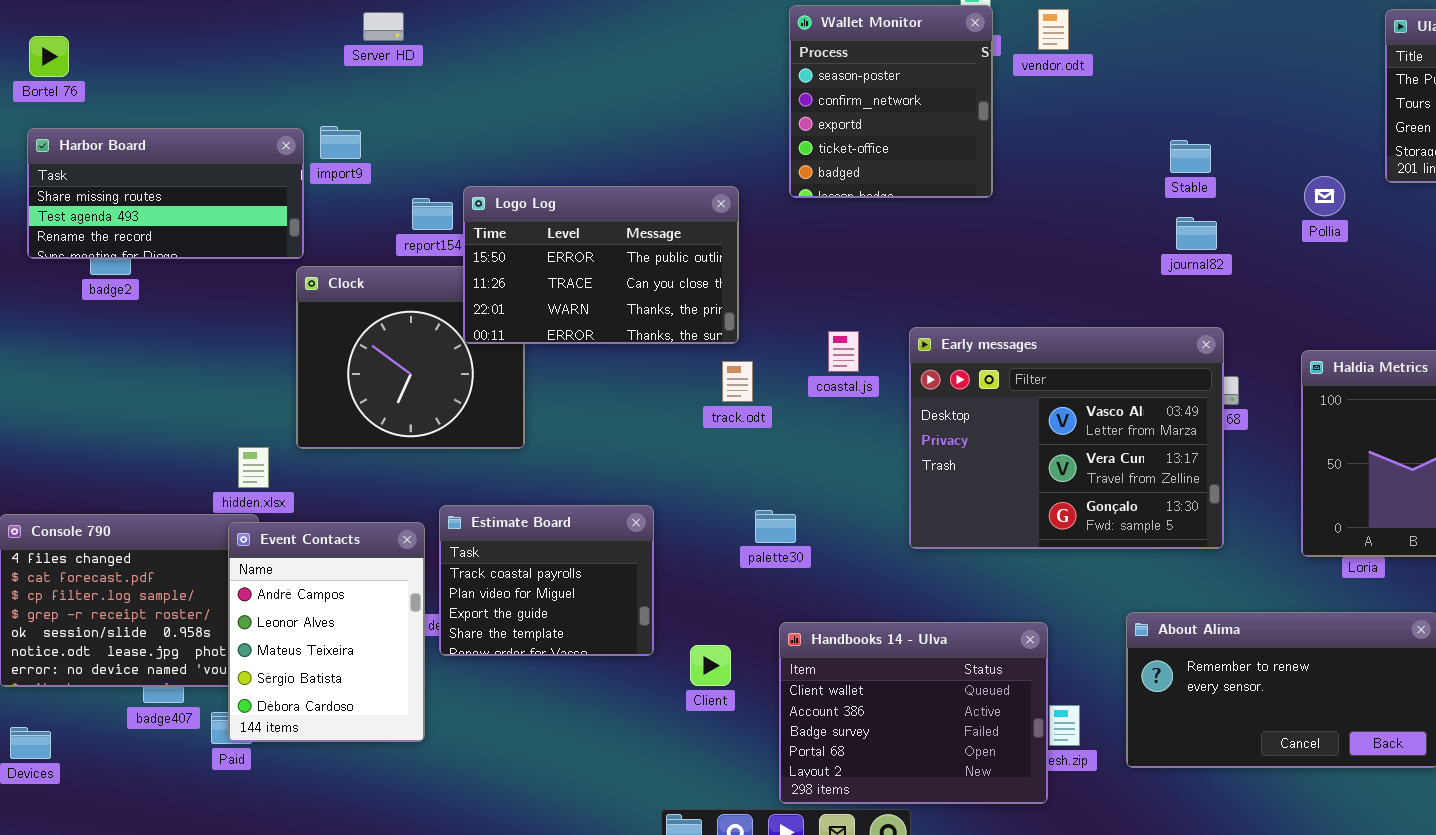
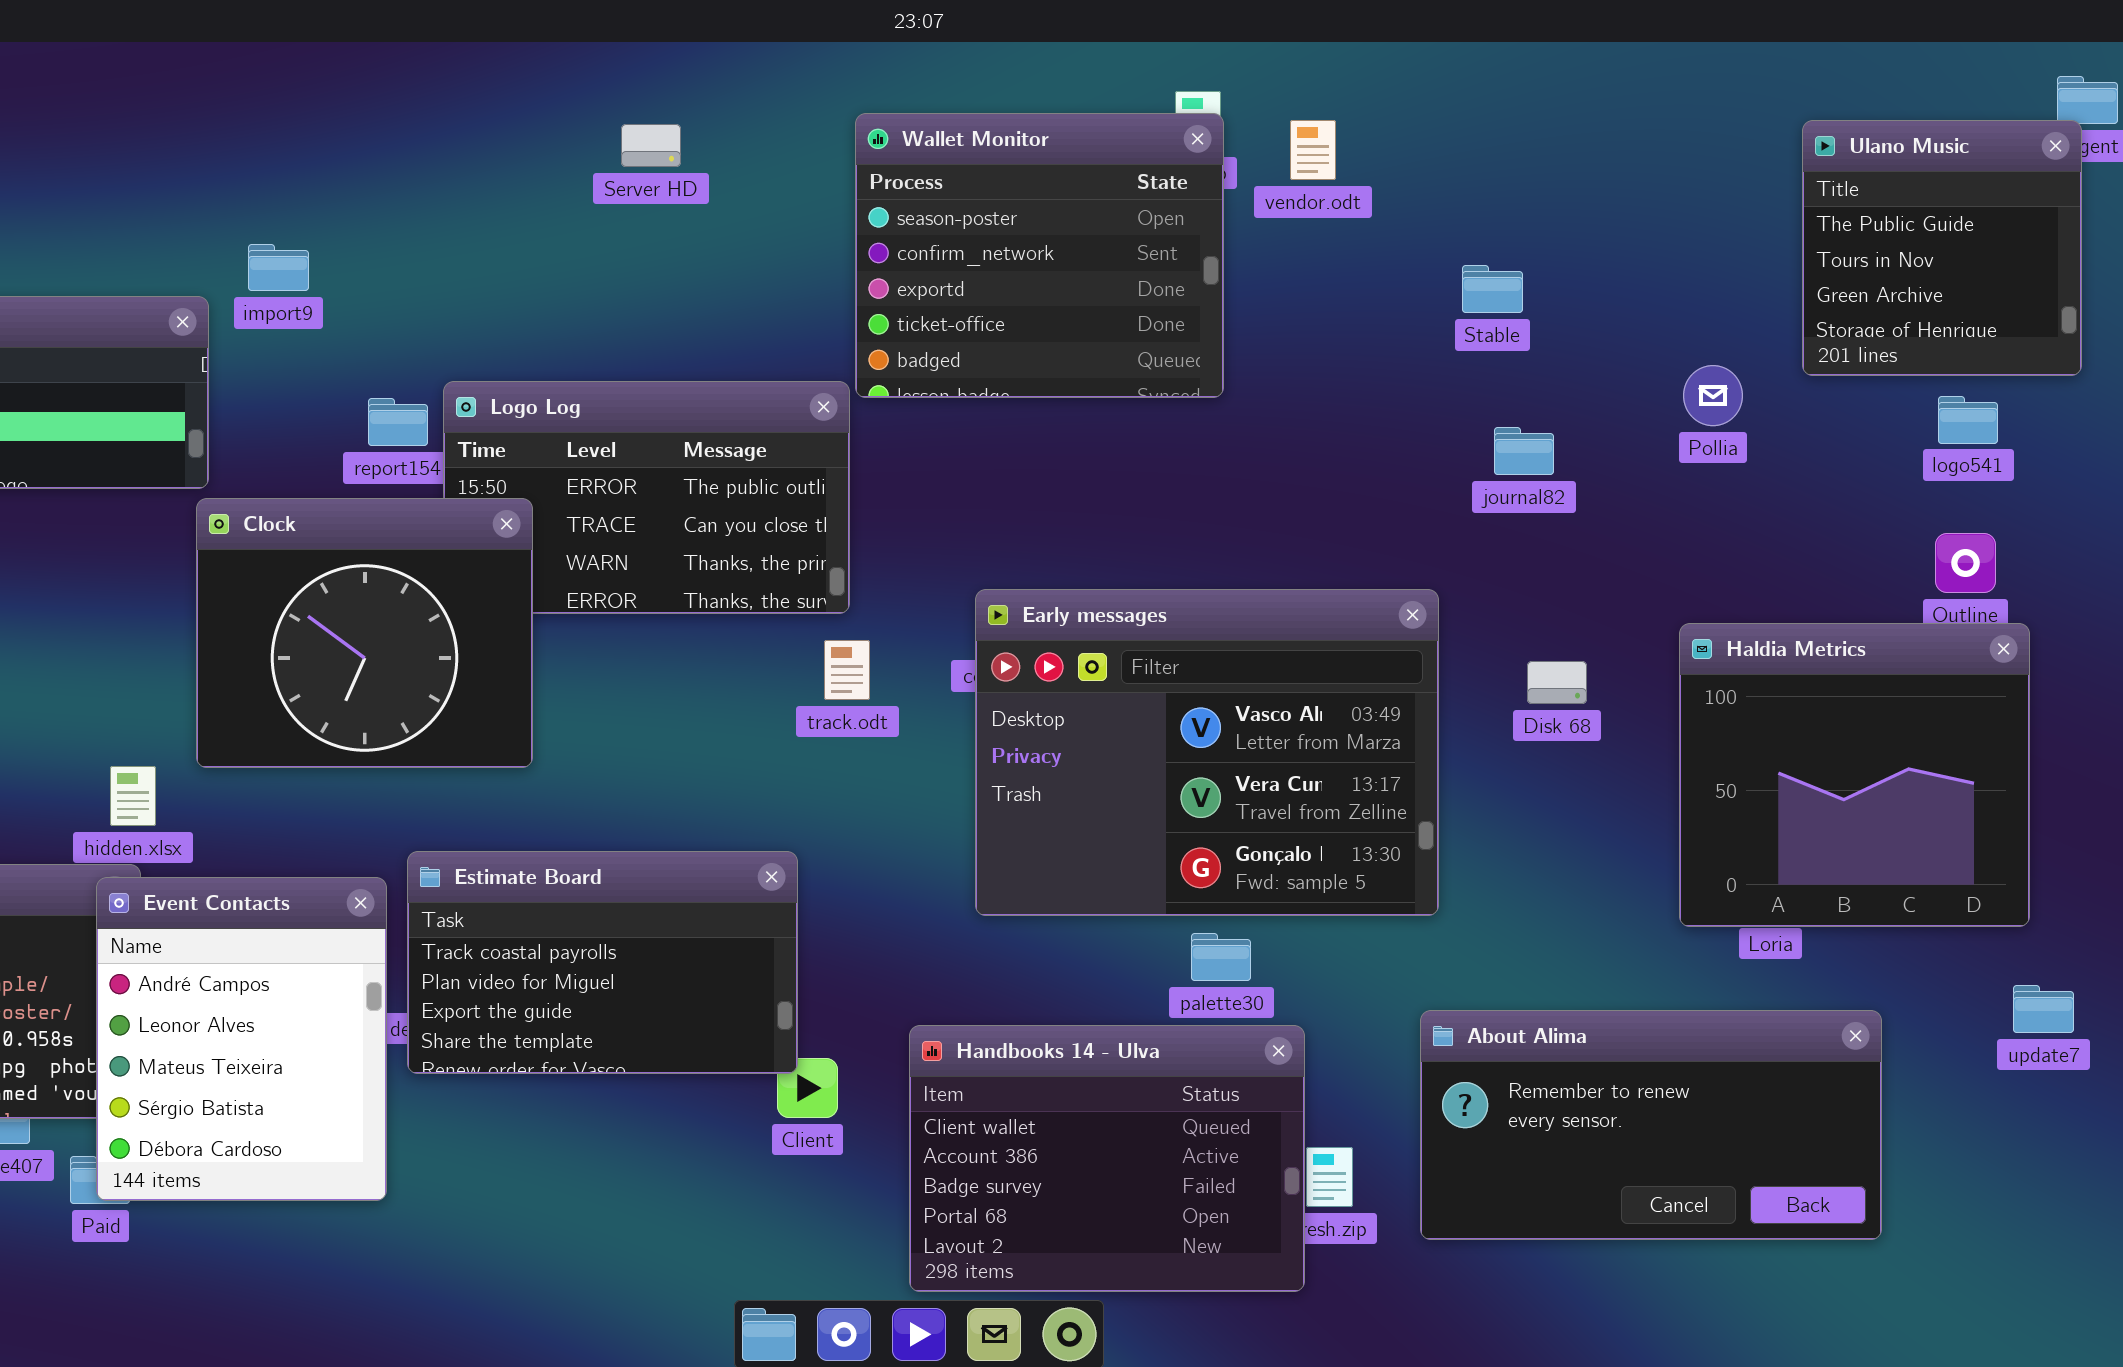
Wallet Monitor: [789,5,993,198] -> [855,113,1224,398], resized
Server HD: [363,12,404,41] -> [621,124,681,167], moved
import9: [320,126,361,159] -> [248,244,309,291], moved
Stable: [1170,140,1211,173] -> [1462,265,1523,313], moved
Clock: [296,266,525,449] -> [196,498,533,768], raised
Early messages: [909,327,1224,549] -> [975,589,1439,916], moved
Estimate Board: [439,505,654,656] -> [407,851,798,1074], resized
palette30: [755,510,796,543] -> [1191,933,1251,981], moved

